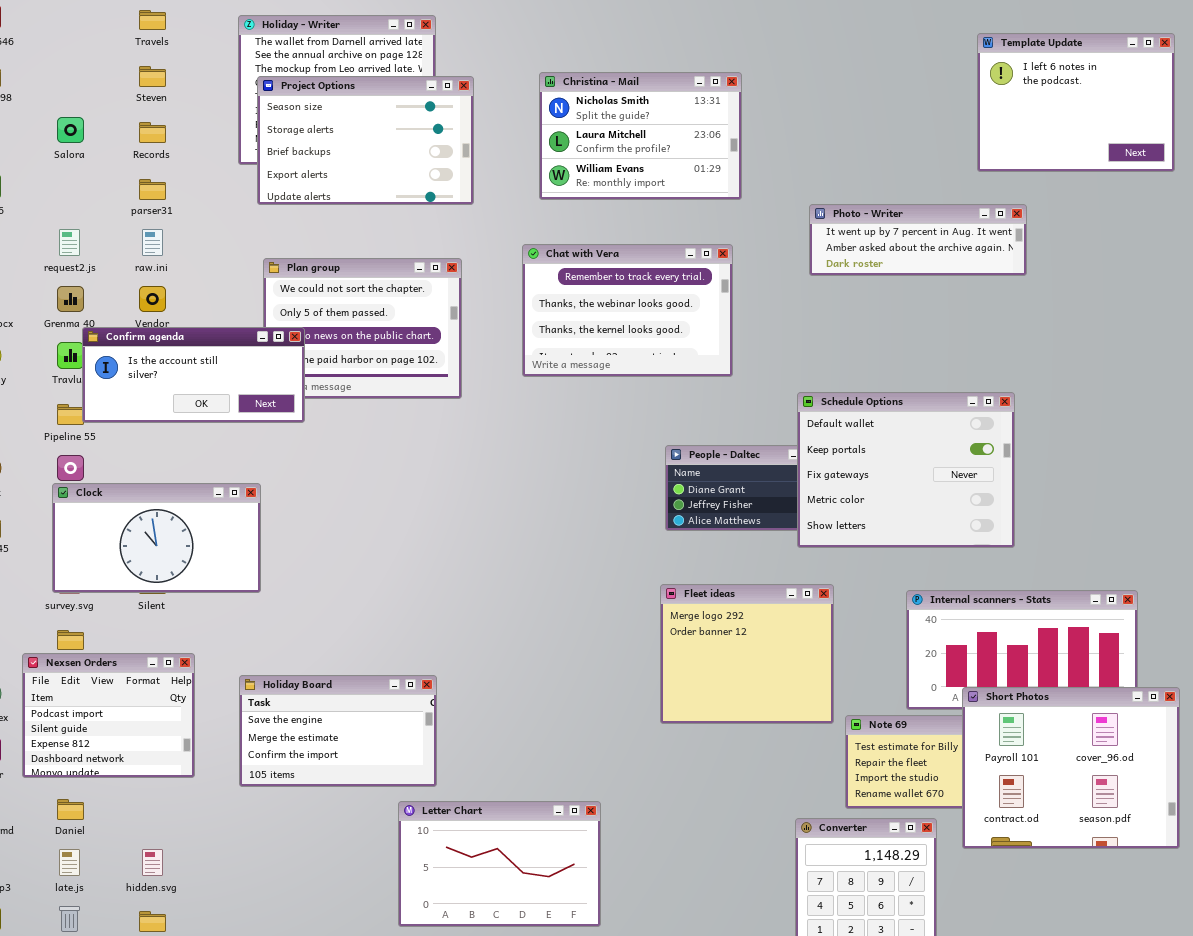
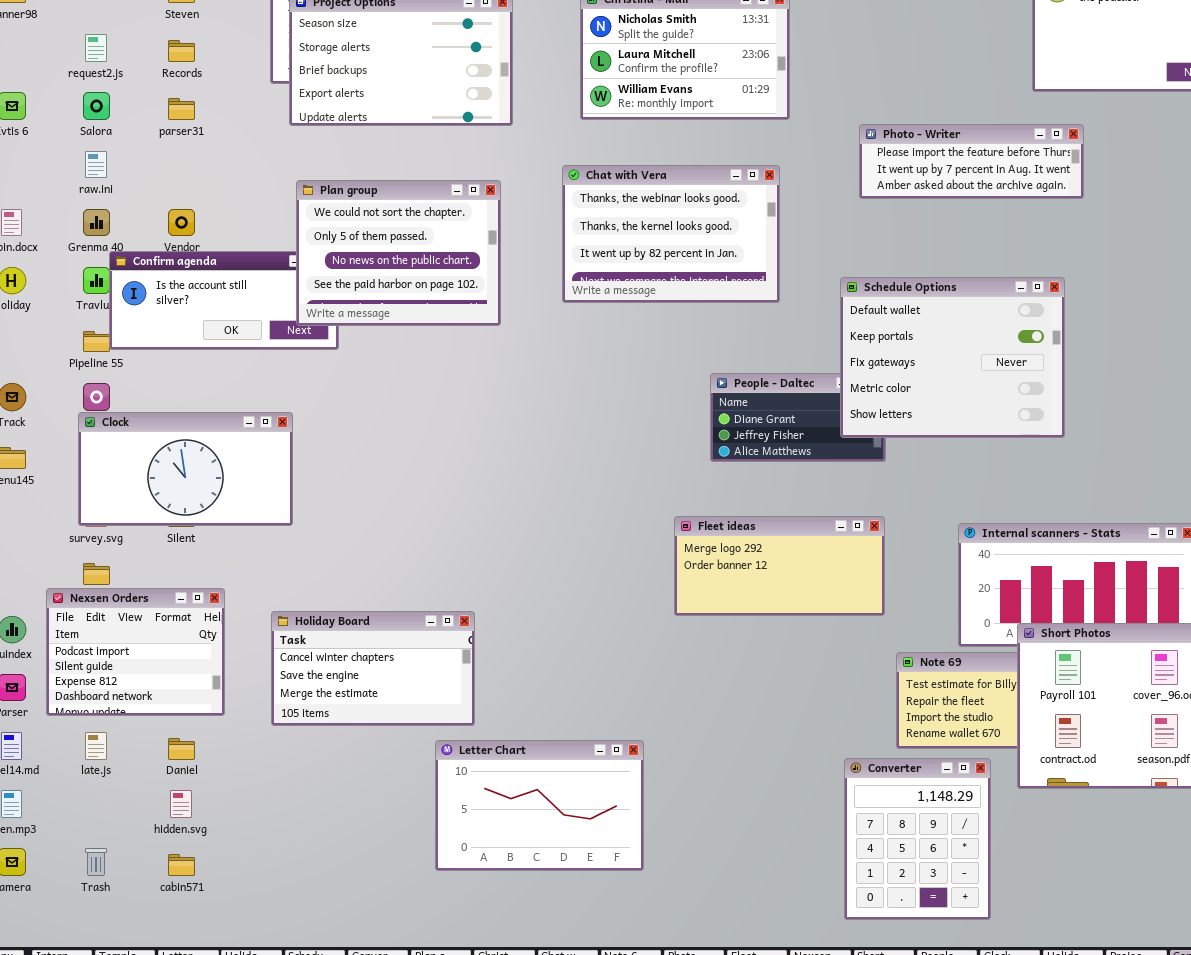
Salora: [57,117,84,143] -> [83,92,110,120], moved
Photo - Writer: [809,204,1027,276] -> [859,124,1084,199], scrolled up 1 row
request2.js: [59,229,80,256] -> [85,34,107,62], moved
raw.ini: [142,229,163,256] -> [85,151,107,178], moved
Chat with Vera: [522,244,733,377] -> [562,165,780,303], scrolled down 1 row
Plan group: [263,258,462,399] -> [296,180,501,326], raised
Schedule Options: [797,392,1015,548] -> [840,277,1065,438], moved
Fleet ideas: [660,584,834,724] -> [674,516,885,616], resized
Holiday Board: [239,675,437,787] -> [271,611,475,726], scrolled up 1 row
Daniel: [57,799,84,820] -> [168,738,195,760], moved
late.js: [59,849,80,876] -> [85,732,107,760], moved

